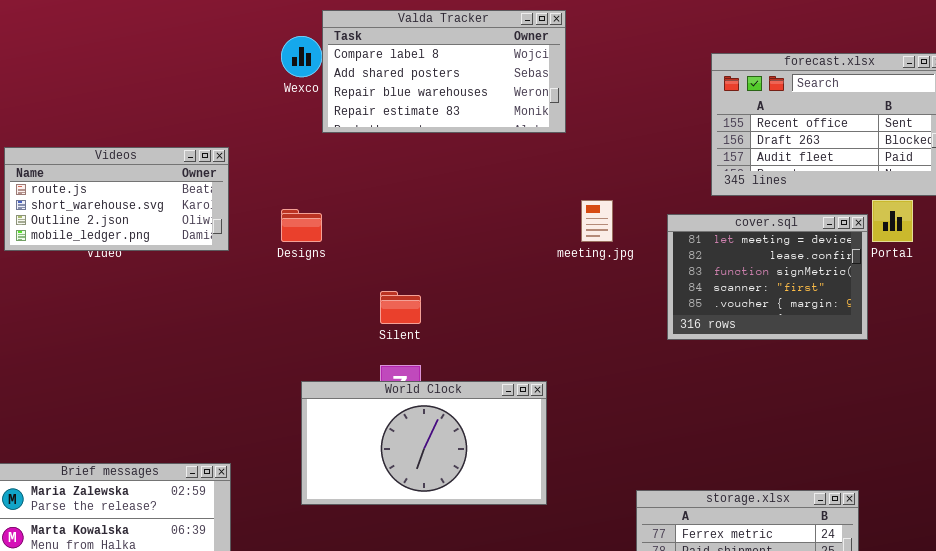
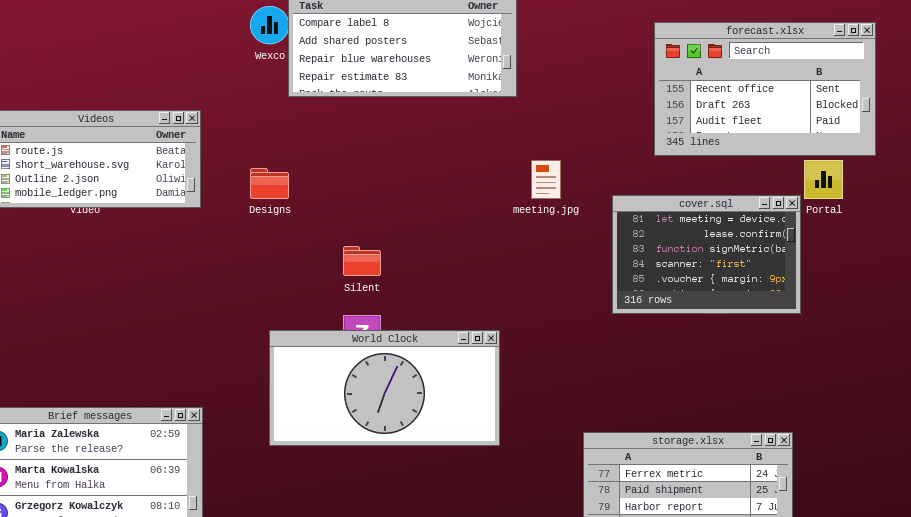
cover.sql: [667,214,868,340] -> [612,195,801,314], moved

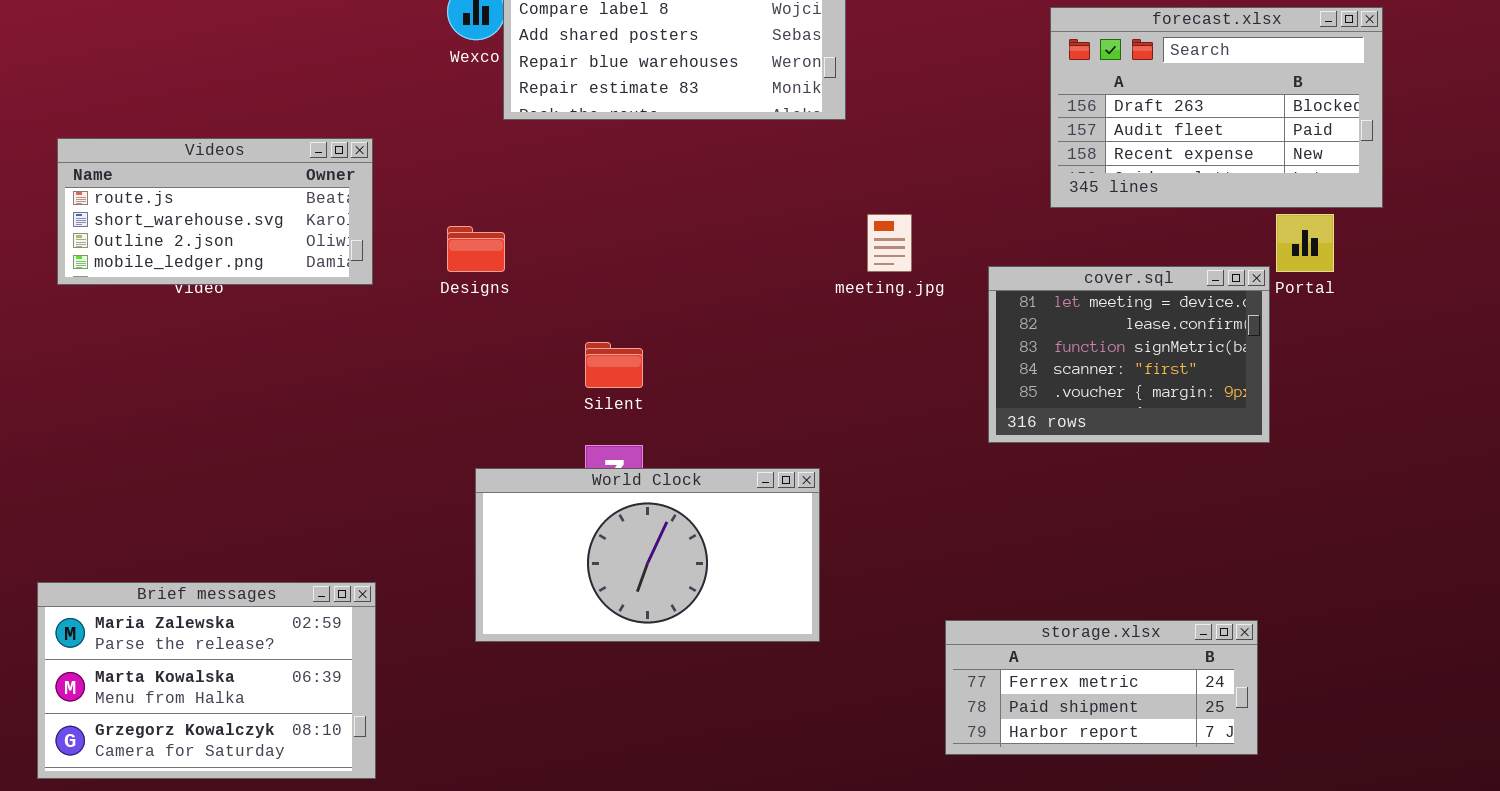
forecast.xlsx: [654,22,876,156] -> [1050,7,1383,208], scrolled down 1 row

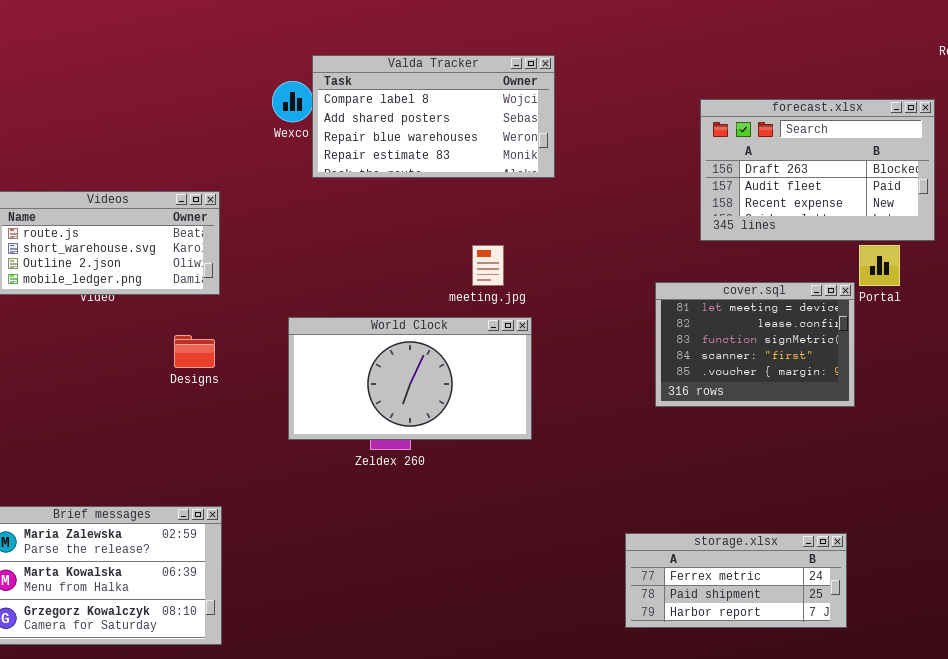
meeting.jpg: [867,214,912,272] -> [472,245,504,286], moved
Designs: [447,226,505,272] -> [174,335,215,368], moved
World Clock: [475,468,820,642] -> [288,317,532,440], moved

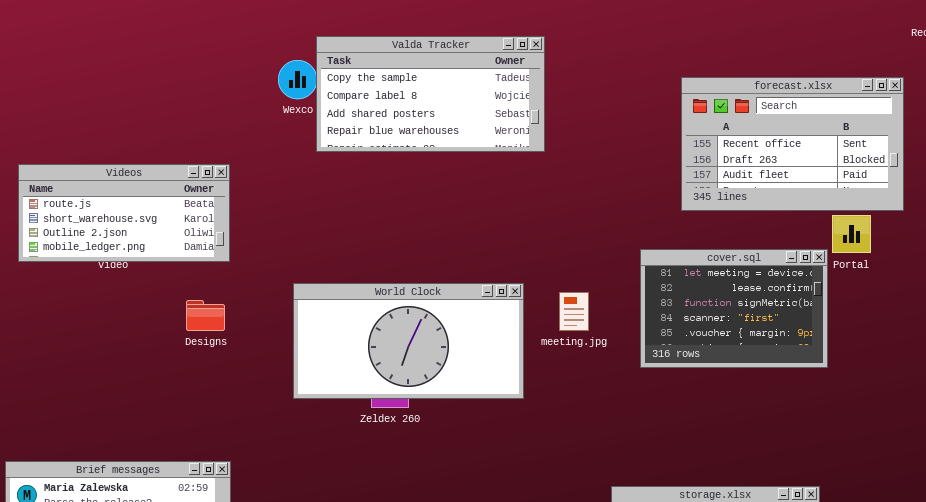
Valda Tracker: [312,55,555,178] -> [316,36,545,152], scrolled up 1 row
forecast.xlsx: [700,99,935,241] -> [681,77,904,211], scrolled up 1 row
meeting.jpg: [472,245,504,286] -> [559,292,589,331], moved

